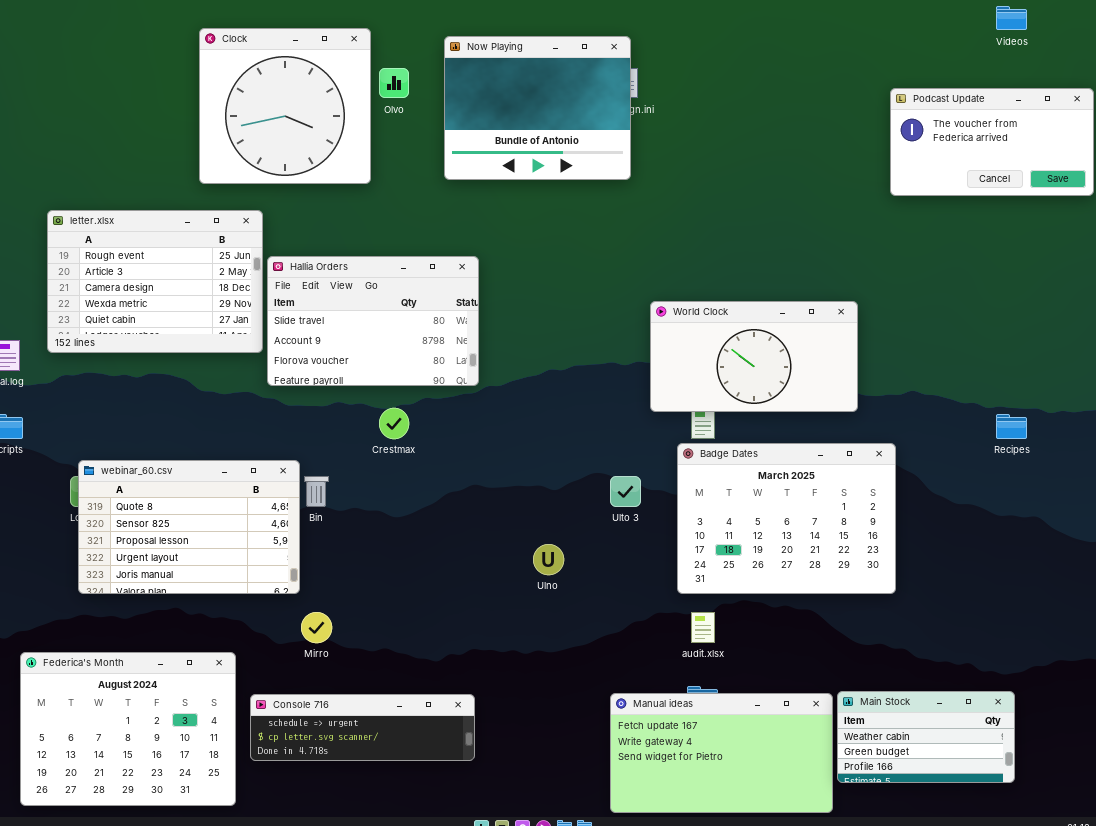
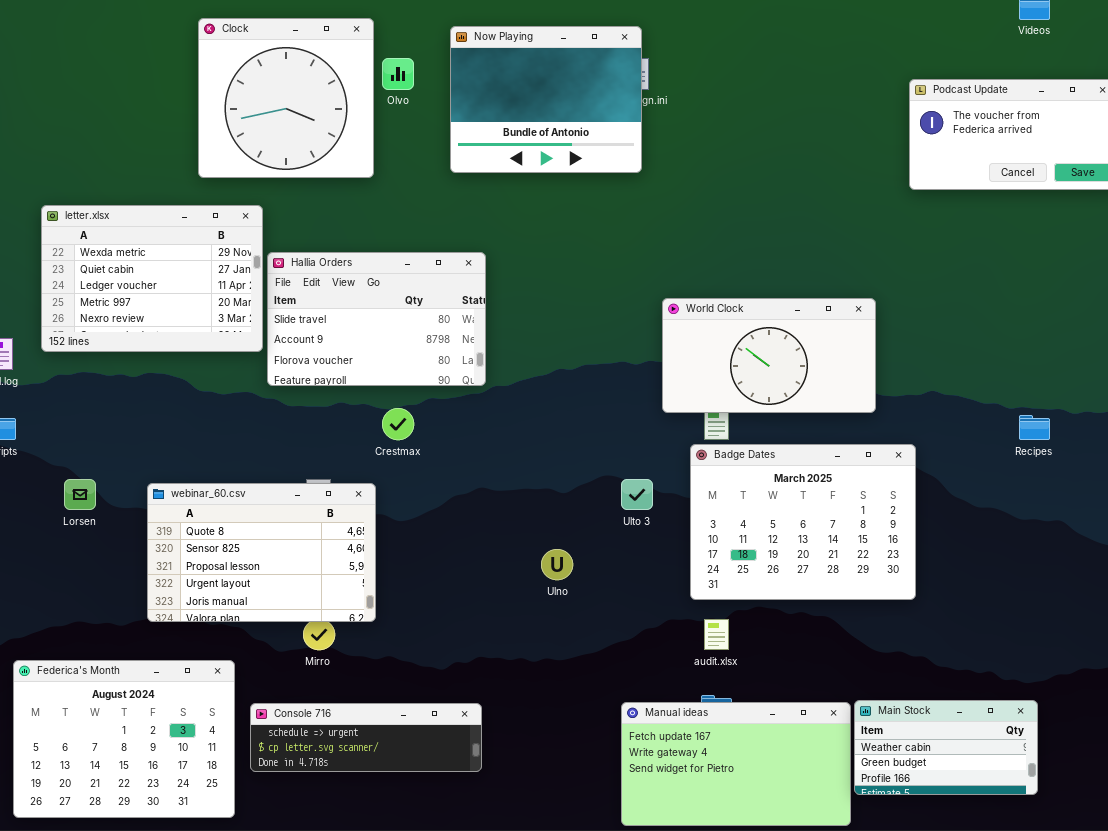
letter.xlsx: [47,210,263,353] -> [41,205,263,352], scrolled down 3 rows
webinar_60.csv: [78,460,300,594] -> [147,483,376,622], moved

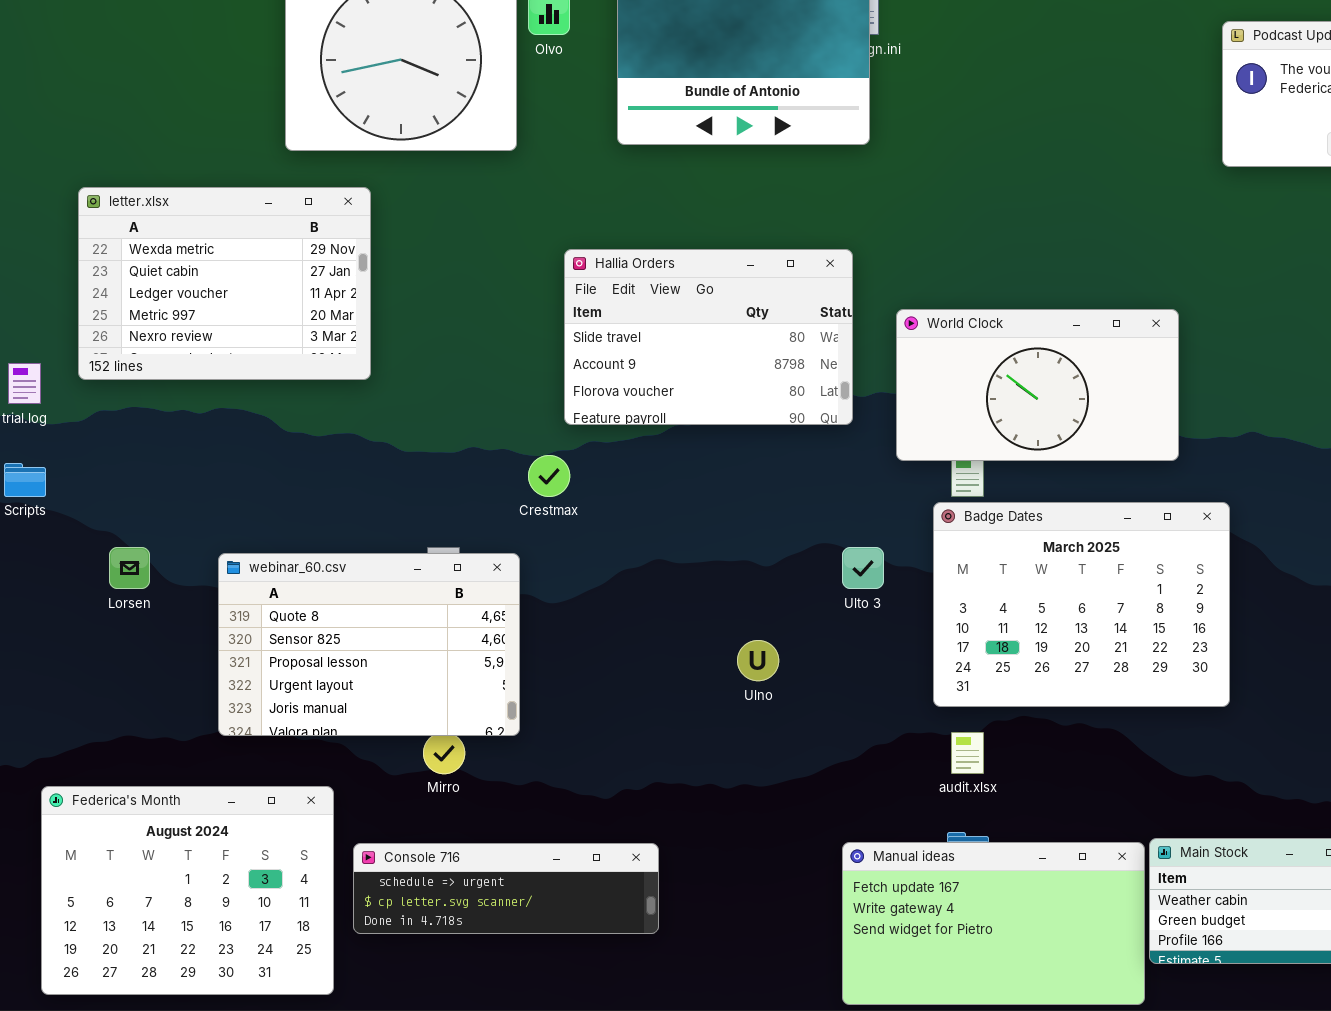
Hallia Orders: [267,252,486,386] -> [564,249,853,425], moved

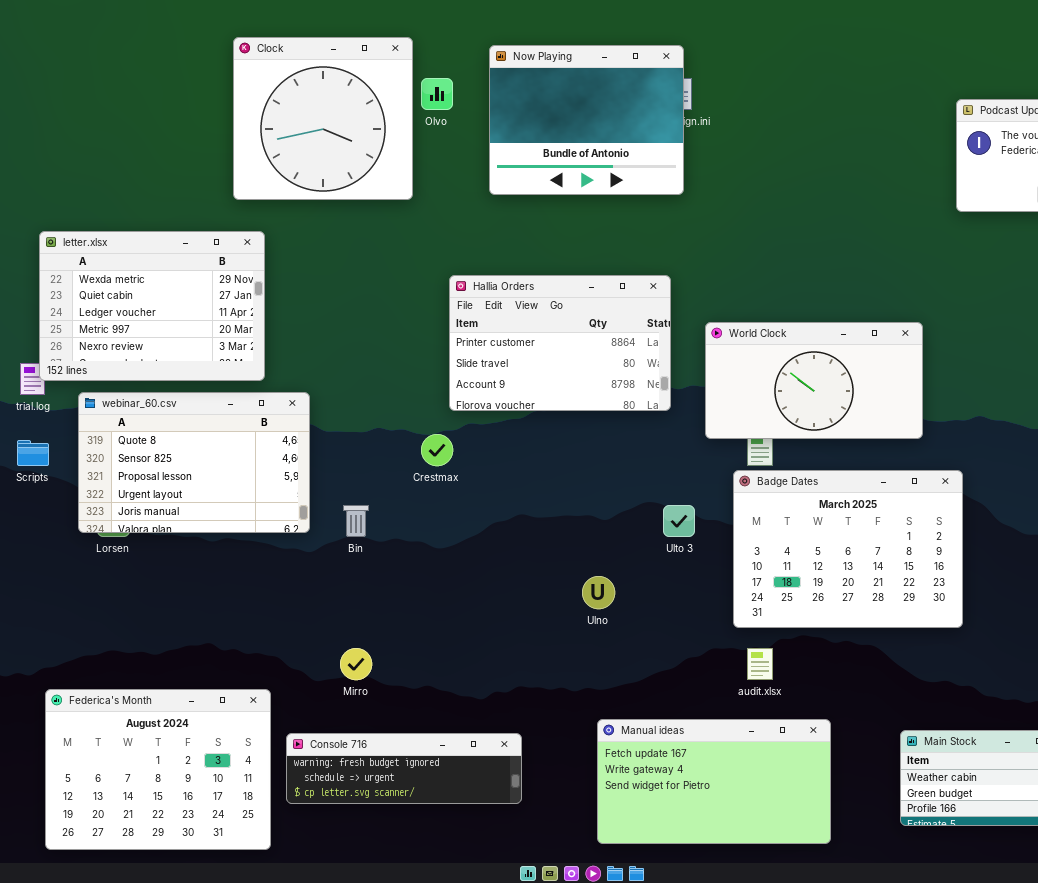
letter.xlsx: [78,187,371,380] -> [39,231,265,381], moved
Hallia Orders: [564,249,853,425] -> [449,275,671,411], scrolled up 1 row
webinar_60.csv: [218,553,520,736] -> [78,392,310,533], moved
Manual ideas: [842,842,1145,1005] -> [597,719,831,844], moved
Console 716: [353,843,659,934] -> [286,733,522,804], scrolled up 1 row

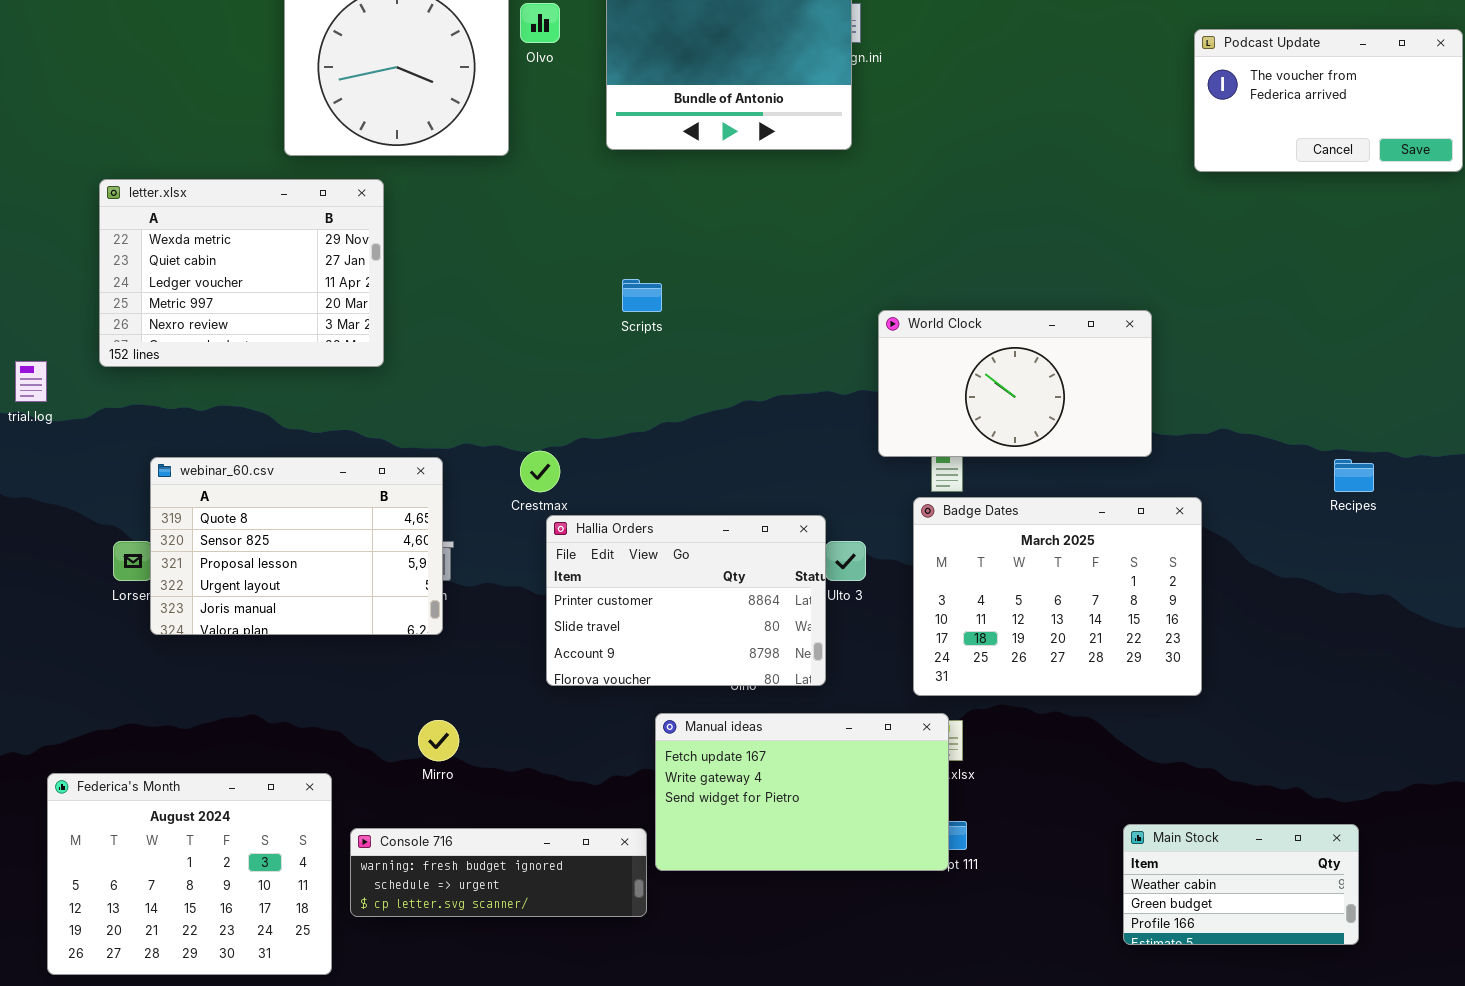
letter.xlsx: [39,231,265,381] -> [99,179,384,367], moved
Hallia Orders: [449,275,671,411] -> [546,515,826,686], moved
webinar_60.csv: [78,392,310,533] -> [150,457,443,635], moved
Scripts: [17,440,49,466] -> [622,279,662,312], moved
Manual ideas: [597,719,831,844] -> [655,713,949,871], moved

